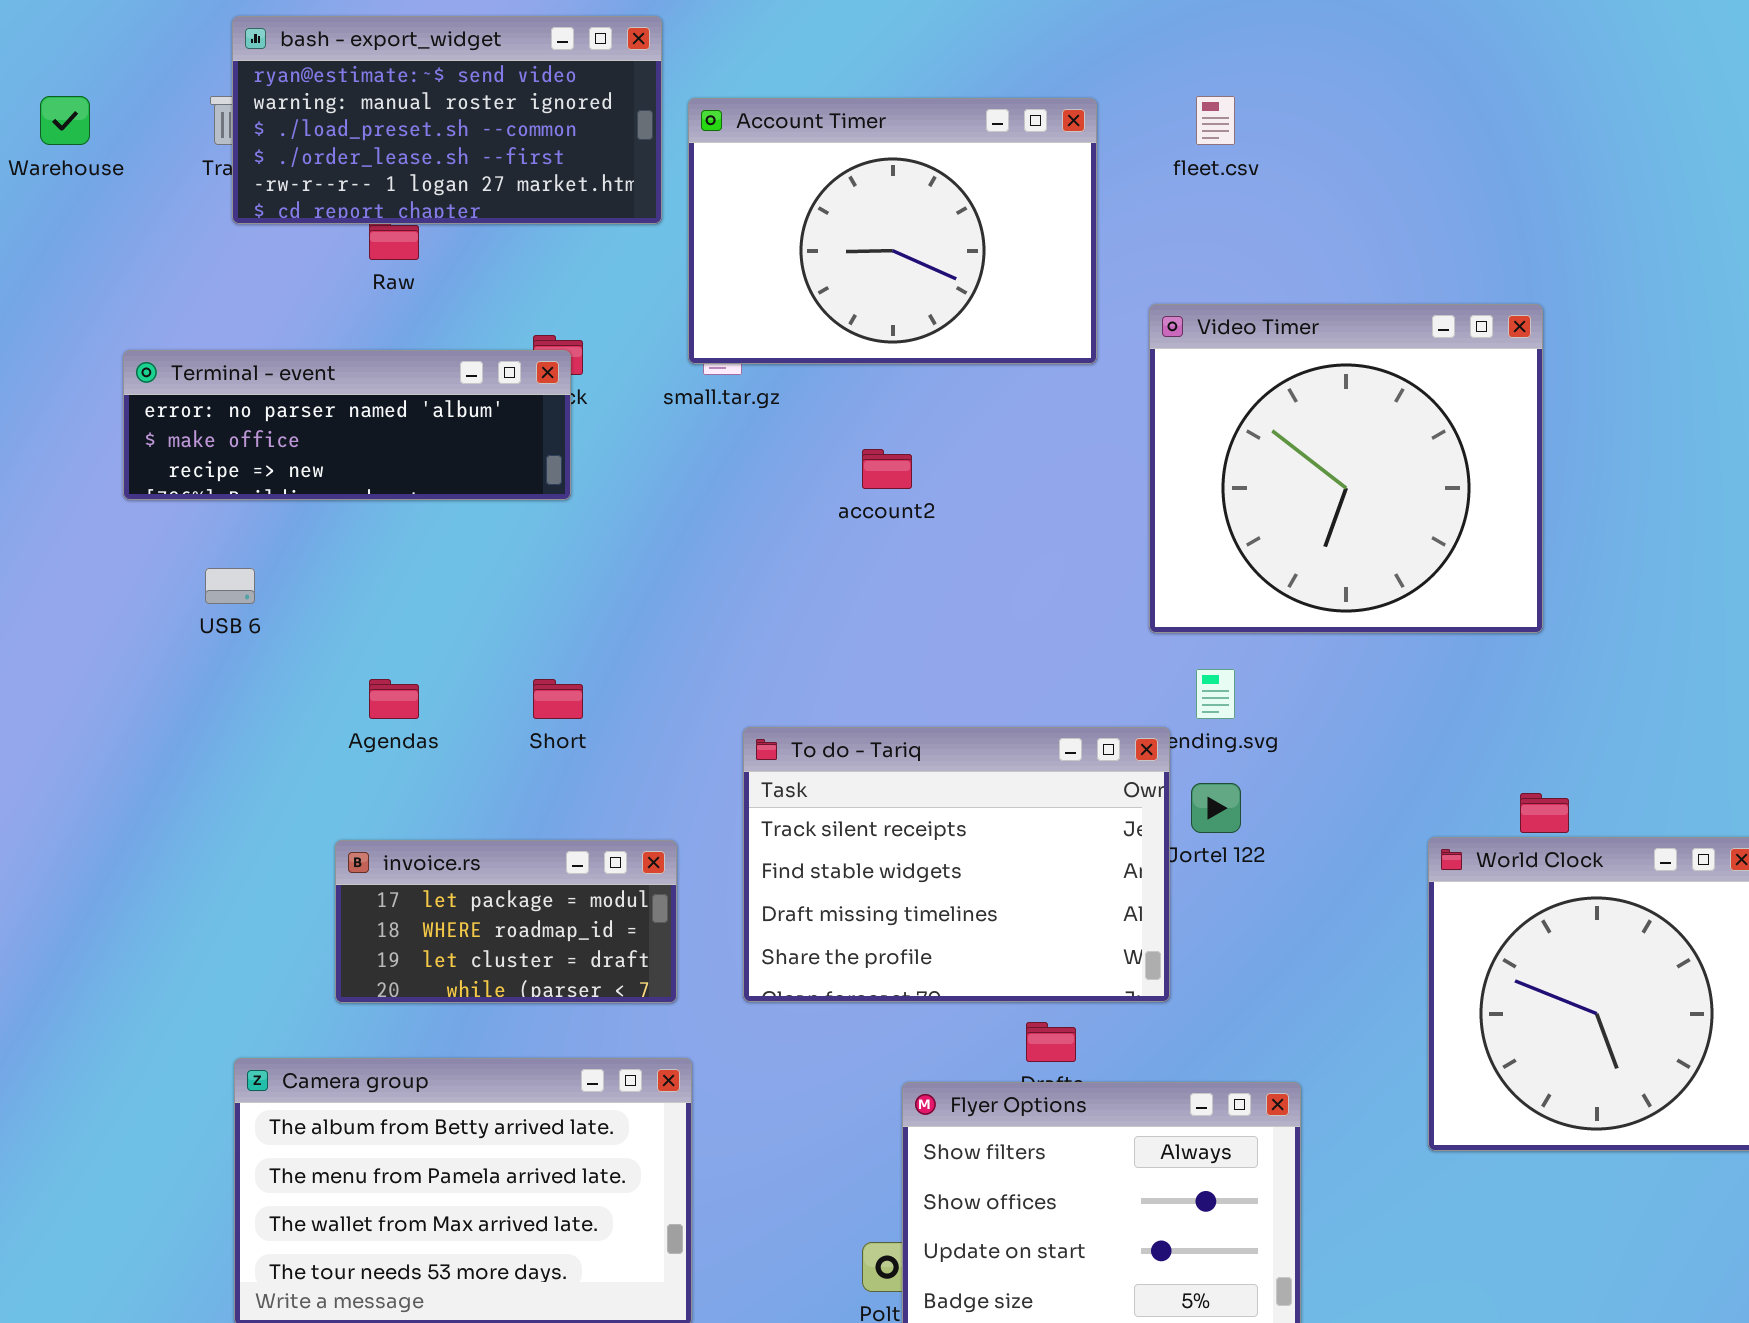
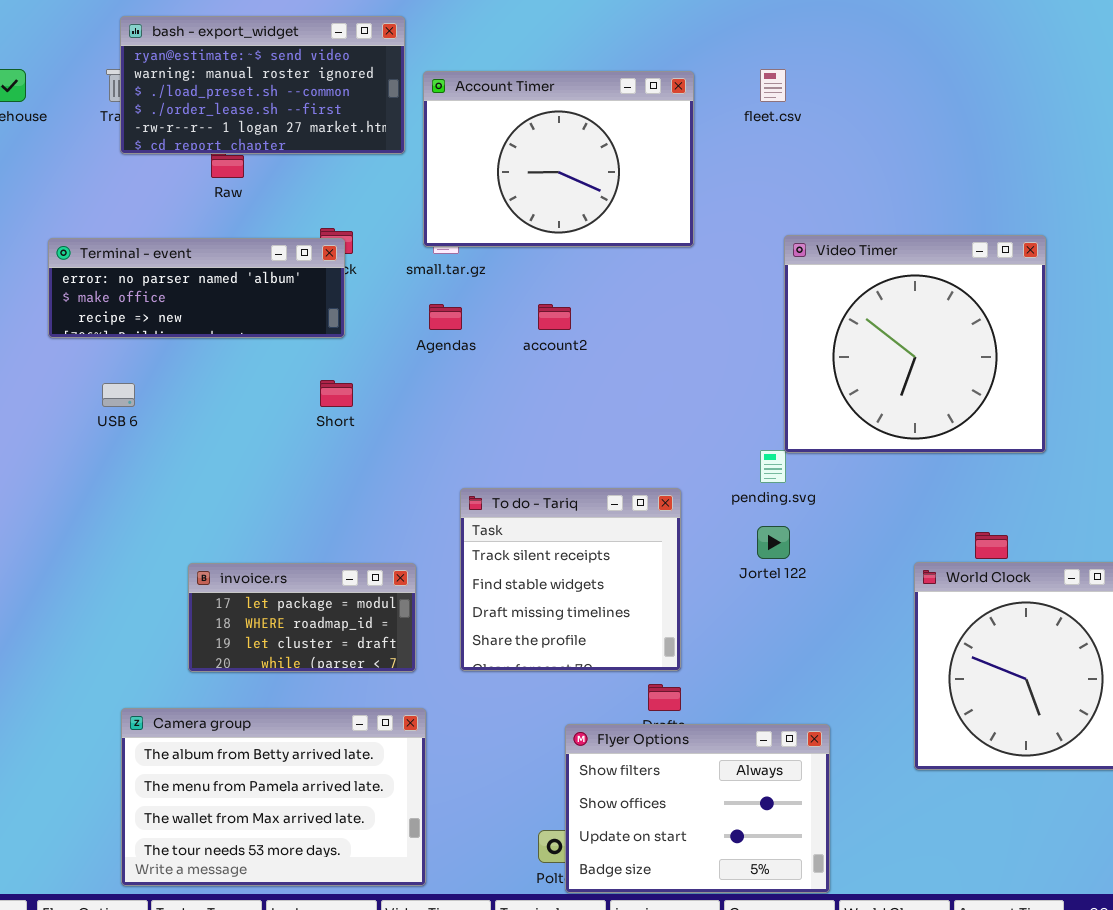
Video Timer: [1149,304,1543,633] -> [784,235,1046,453], moved
Agendas: [369,679,419,719] -> [429,304,462,330], moved
Short: [533,679,583,719] -> [320,380,353,407], moved
To do - Tariq: [743,727,1170,1002] -> [460,488,681,671], resized

